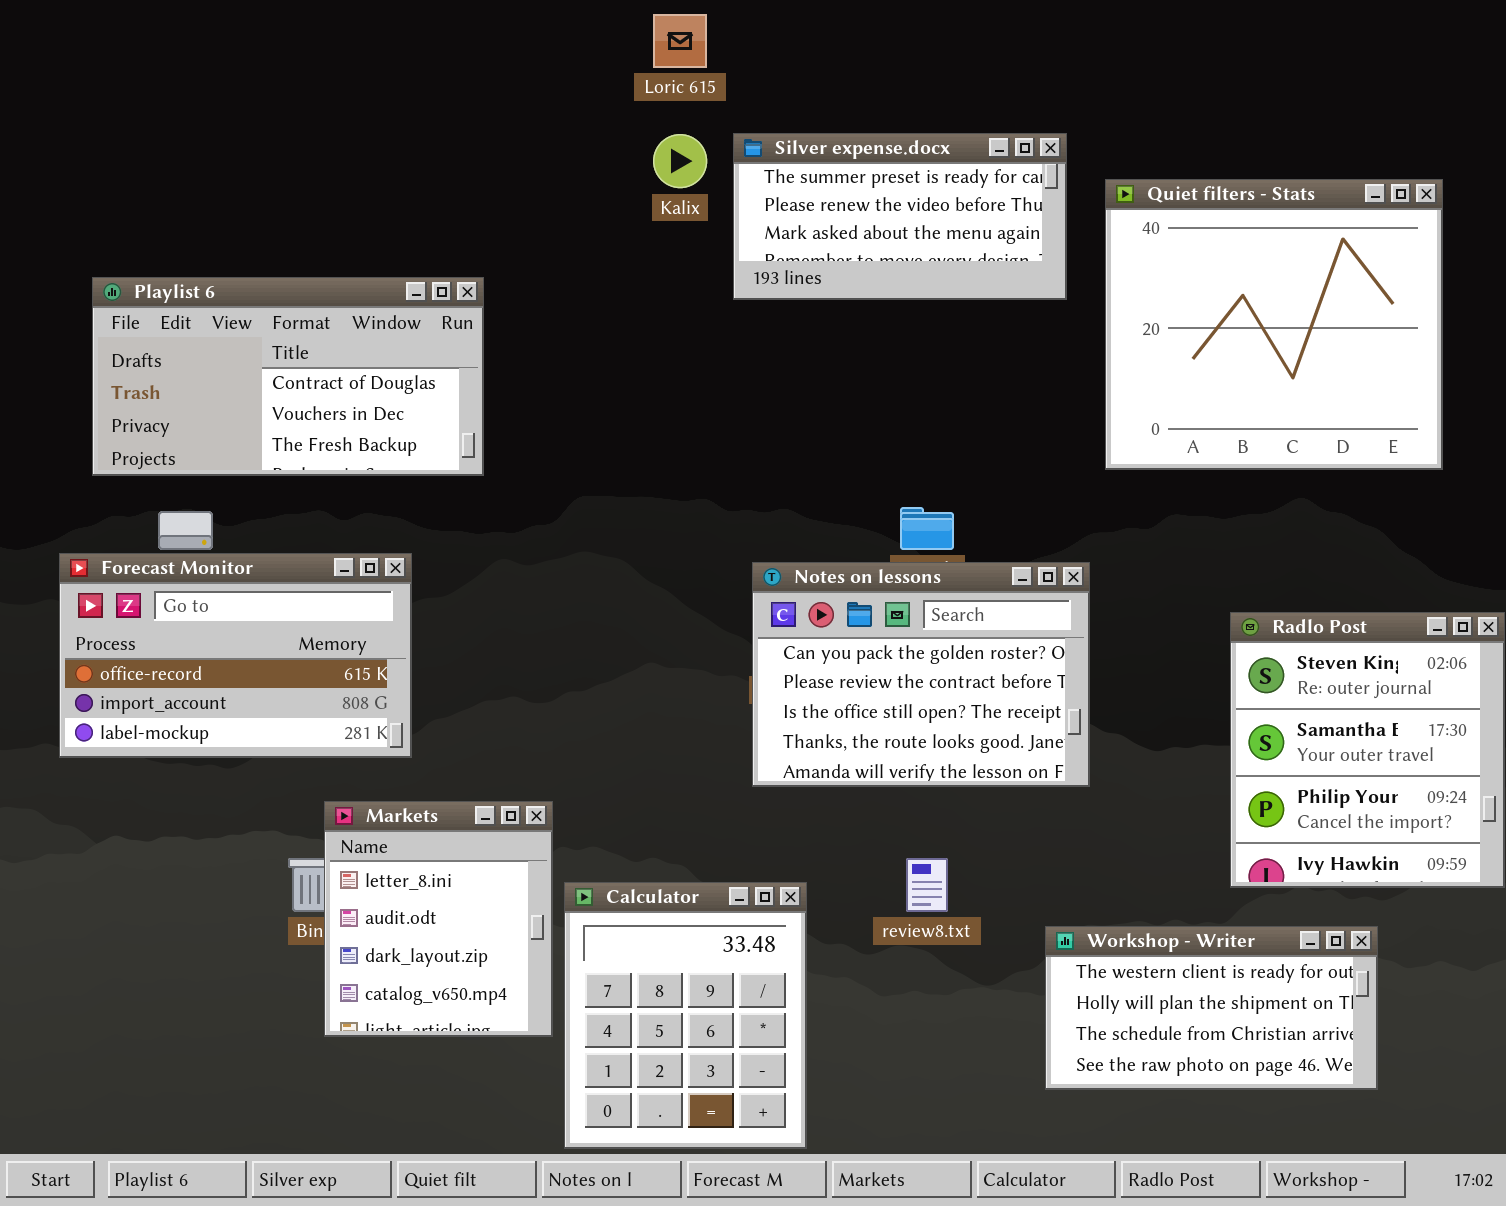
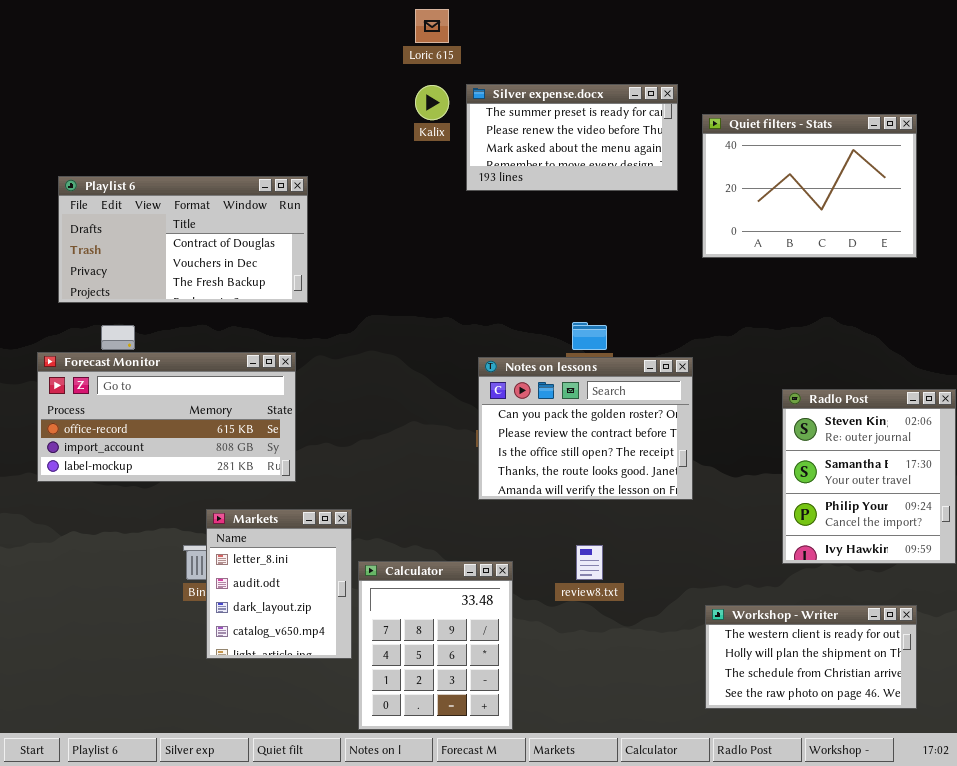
Quiet filters - Stats: [1105,179,1443,470] -> [702,114,917,258], resized
Forecast Monitor: [59,553,412,758] -> [37,352,296,482], resized
Workshop - Writer: [1045,926,1378,1090] -> [705,605,917,709], moved

